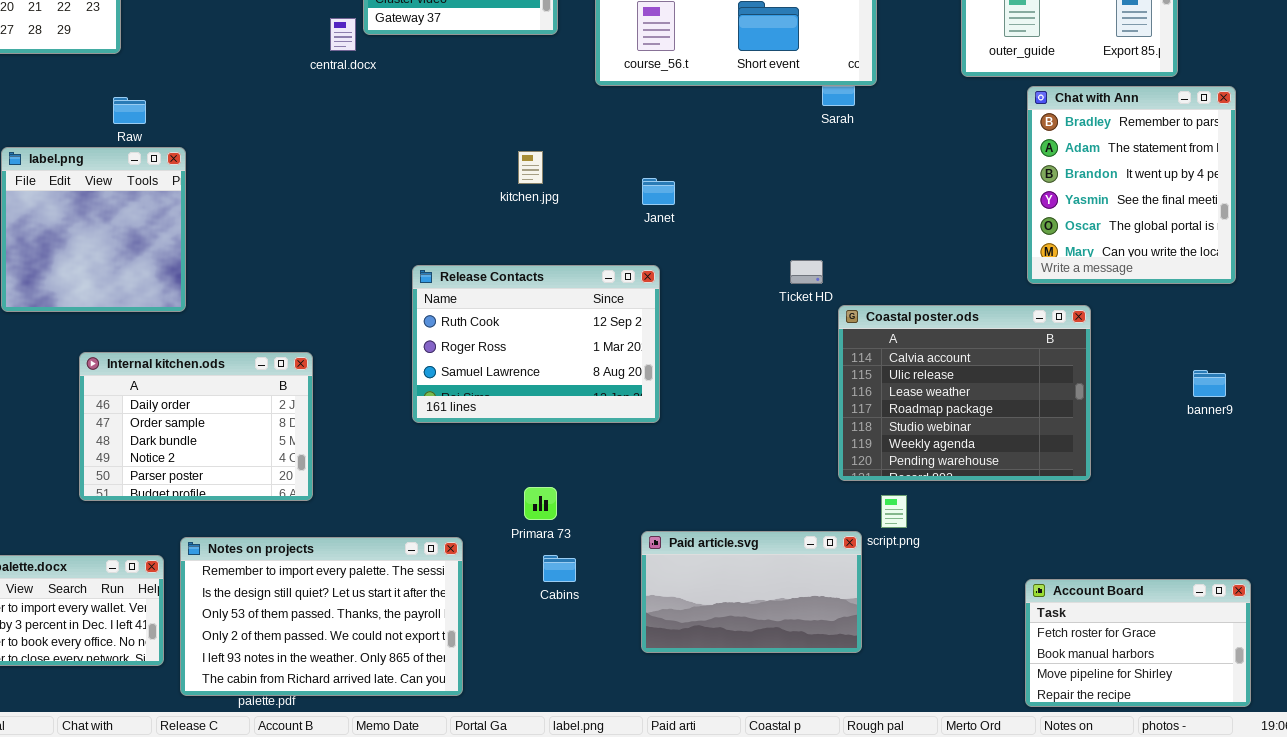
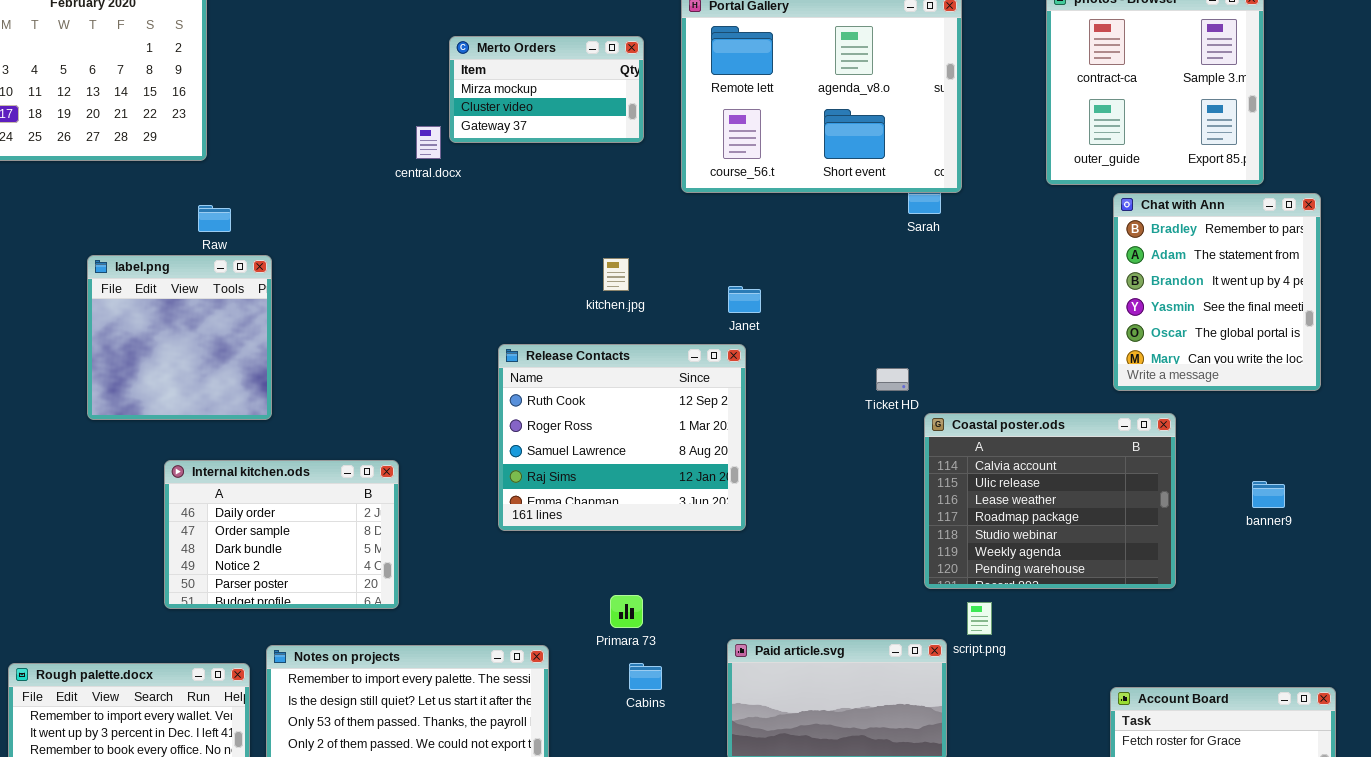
Release Contacts: [412,265,660,423] -> [498,344,746,531], resized
banner9: [1193,370,1226,397] -> [1252,481,1285,508], moved

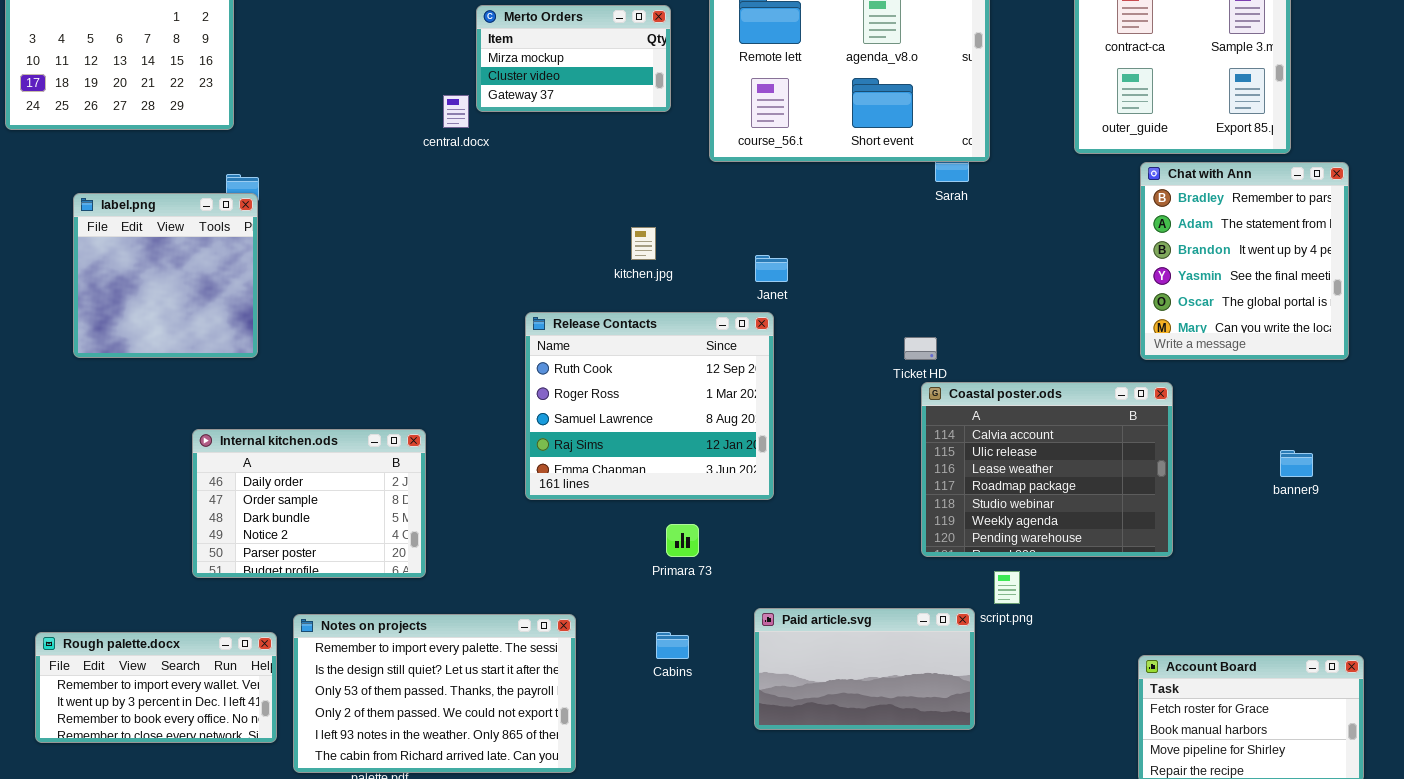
label.png: [87,255,272,420] -> [73,193,258,358], moved
Coastal poster.ods: [924,413,1176,589] -> [921,382,1173,557], moved
Primara 73: [610,595,643,628] -> [666,524,699,557], moved

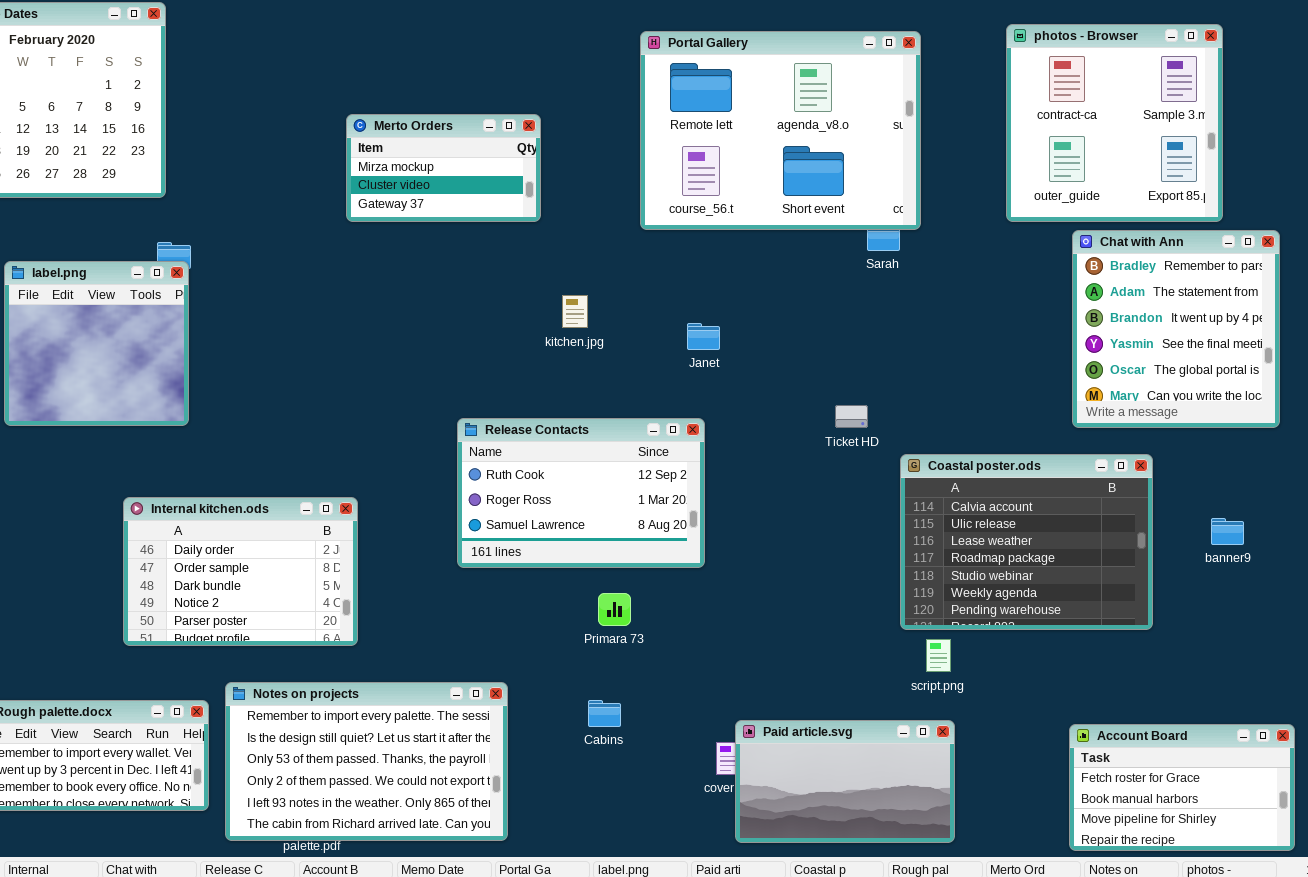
Merto Orders: [476,5,671,112] -> [346,114,541,222], moved
Release Contacts: [525,312,774,500] -> [457,418,705,568], resized
Coastal poster.ods: [921,382,1173,557] -> [900,454,1153,630], moved
Paid article.svg: [754,608,975,730] -> [735,720,955,843], moved

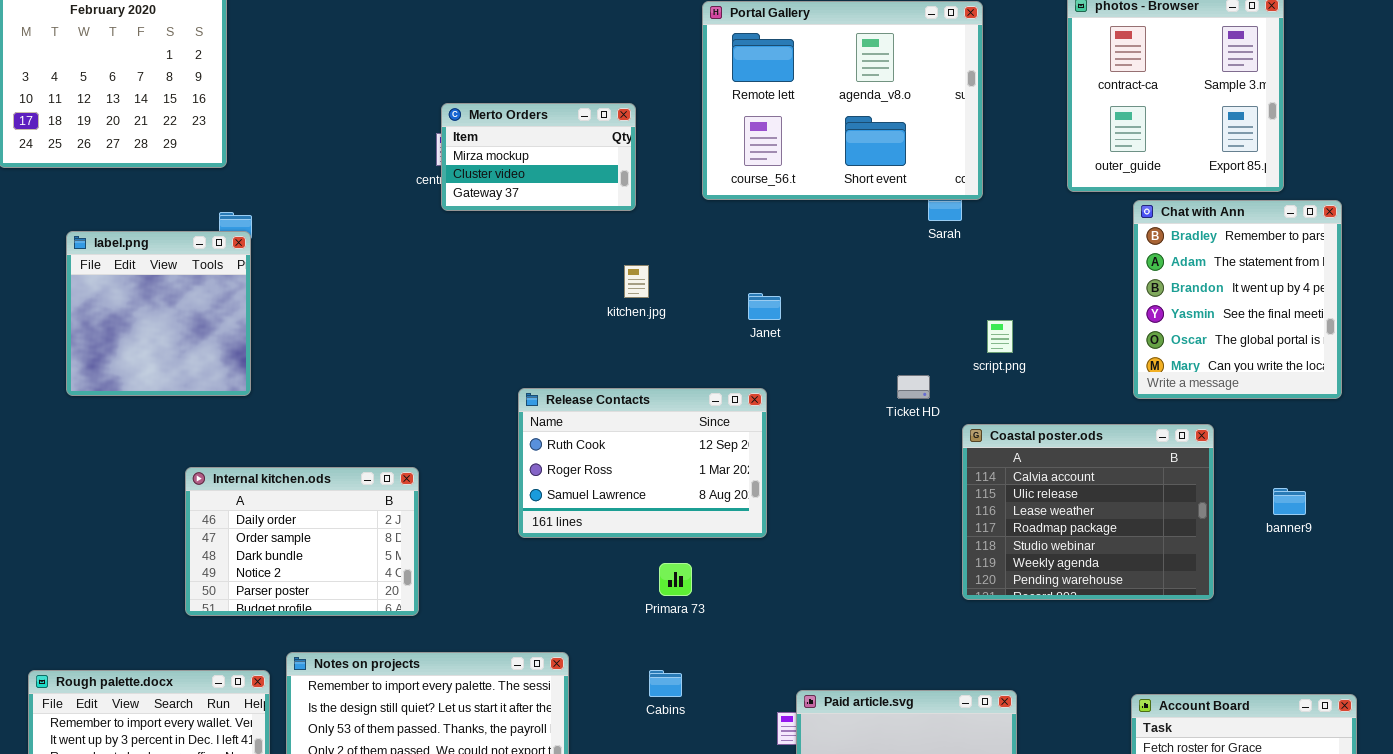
Merto Orders: [346,114,541,222] -> [441,103,636,211], moved
script.png: [926,639,951,672] -> [987,320,1013,353], moved

